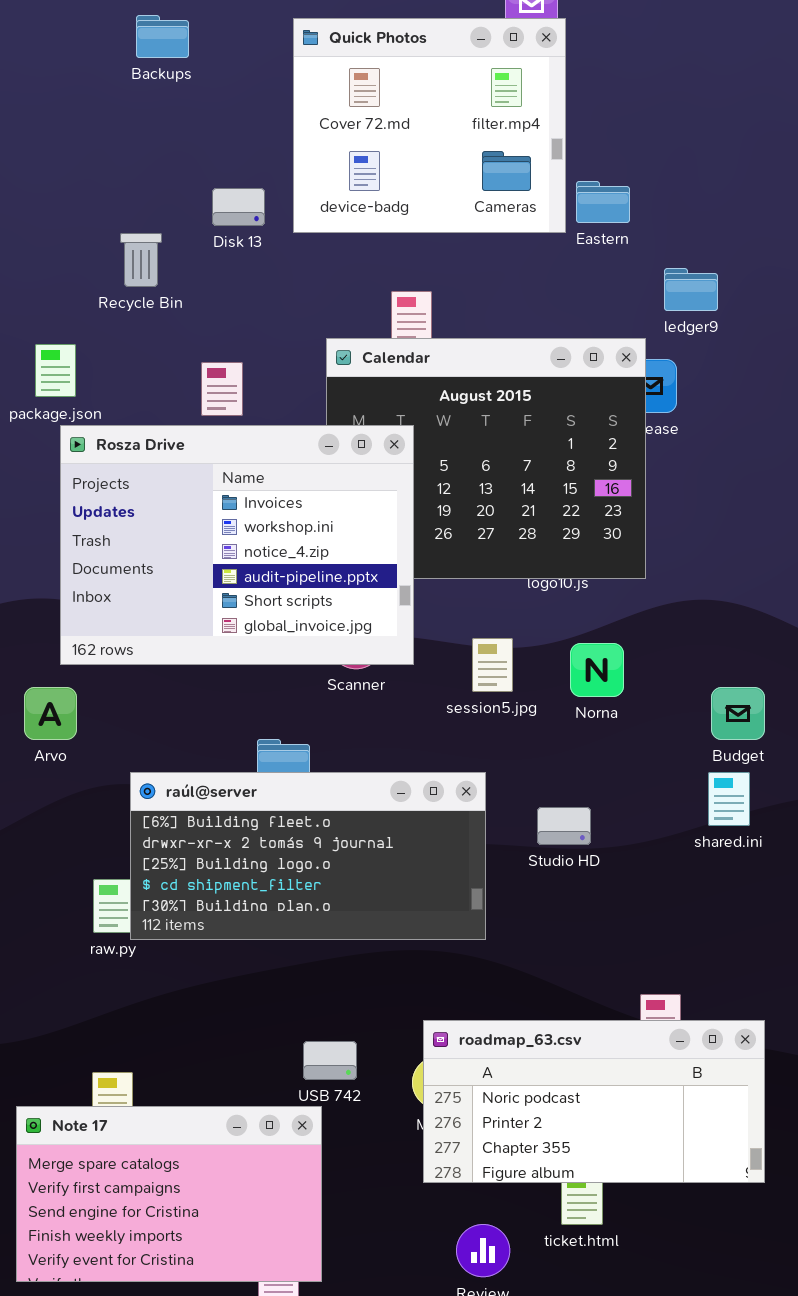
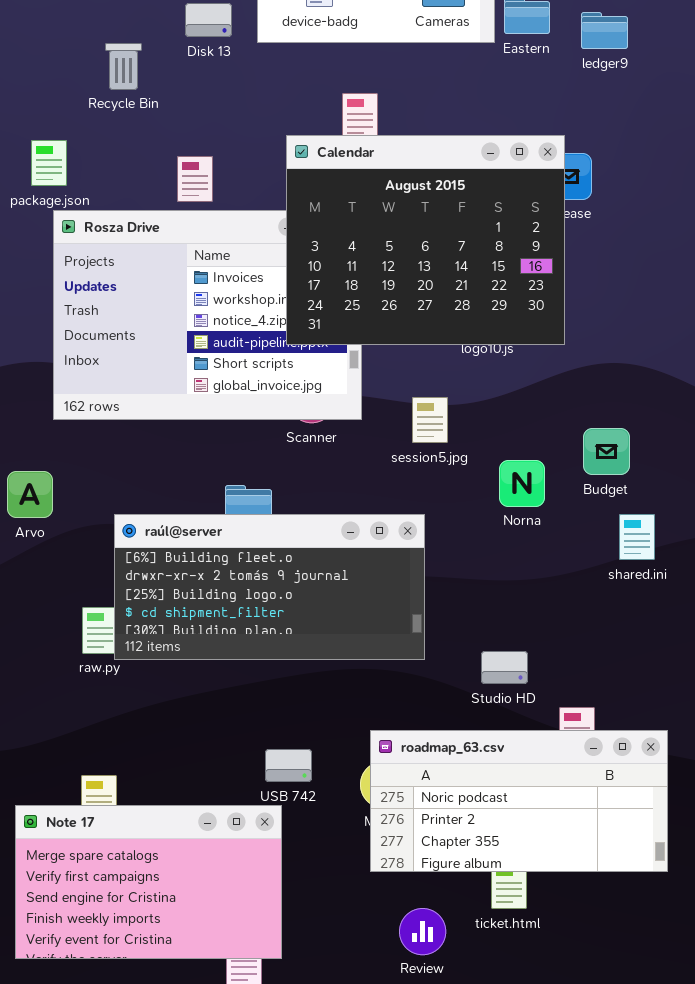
ledger9: [664,268,718,311] -> [581,12,628,49], moved
Calendar: [326,338,646,579] -> [286,135,565,345], raised
Norna: [570,643,624,697] -> [499,460,545,507], moved
Arvo: [24,687,77,740] -> [7,471,53,518], moved
Budget: [711,687,765,740] -> [583,428,630,475], moved
Studio HD: [537,807,591,845] -> [481,651,528,684], moved

